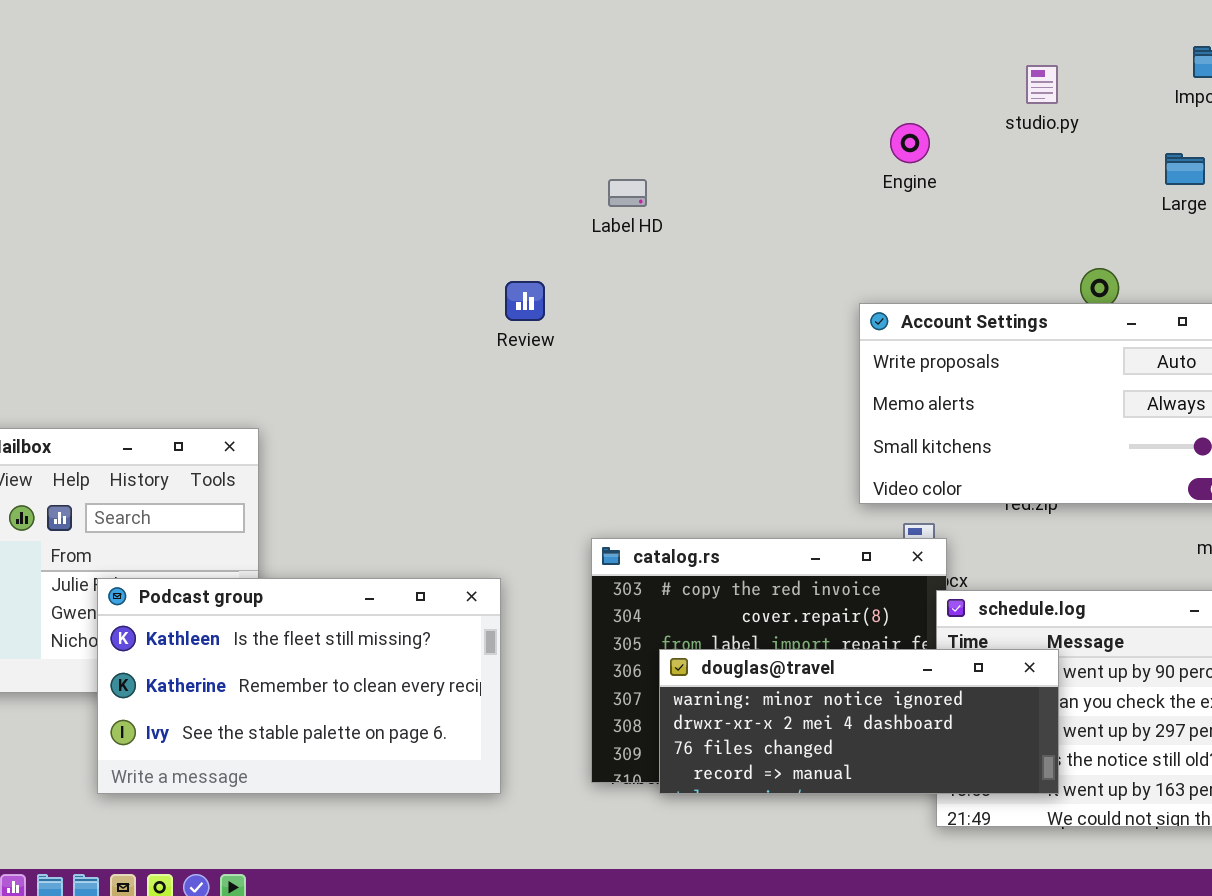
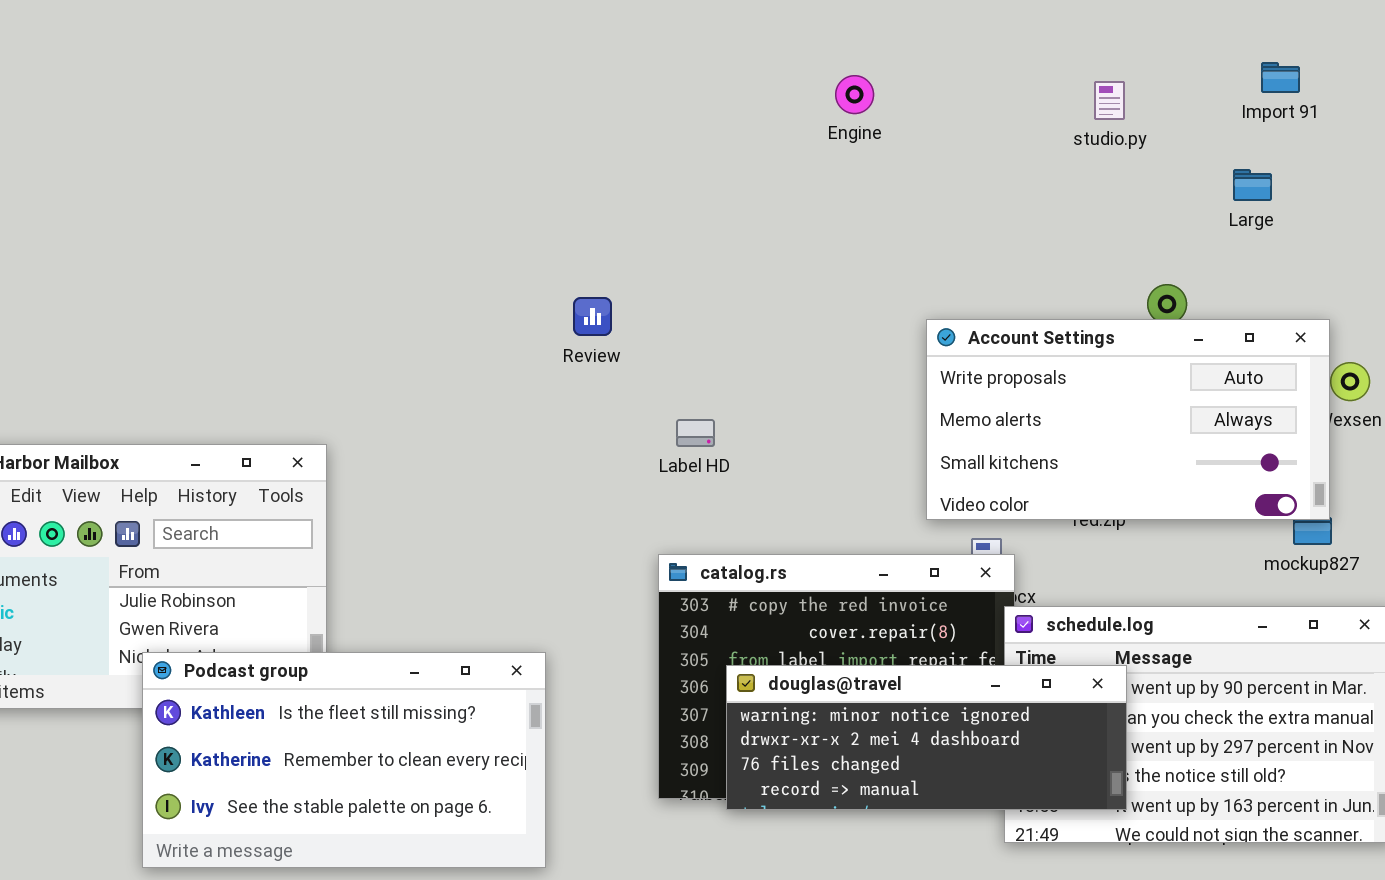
Engine: [890,123,930,163] -> [835,75,874,114], moved
Label HD: [608,179,647,207] -> [676,419,715,447], moved
Podcast group: [97,578,501,794] -> [142,652,546,868], moved

